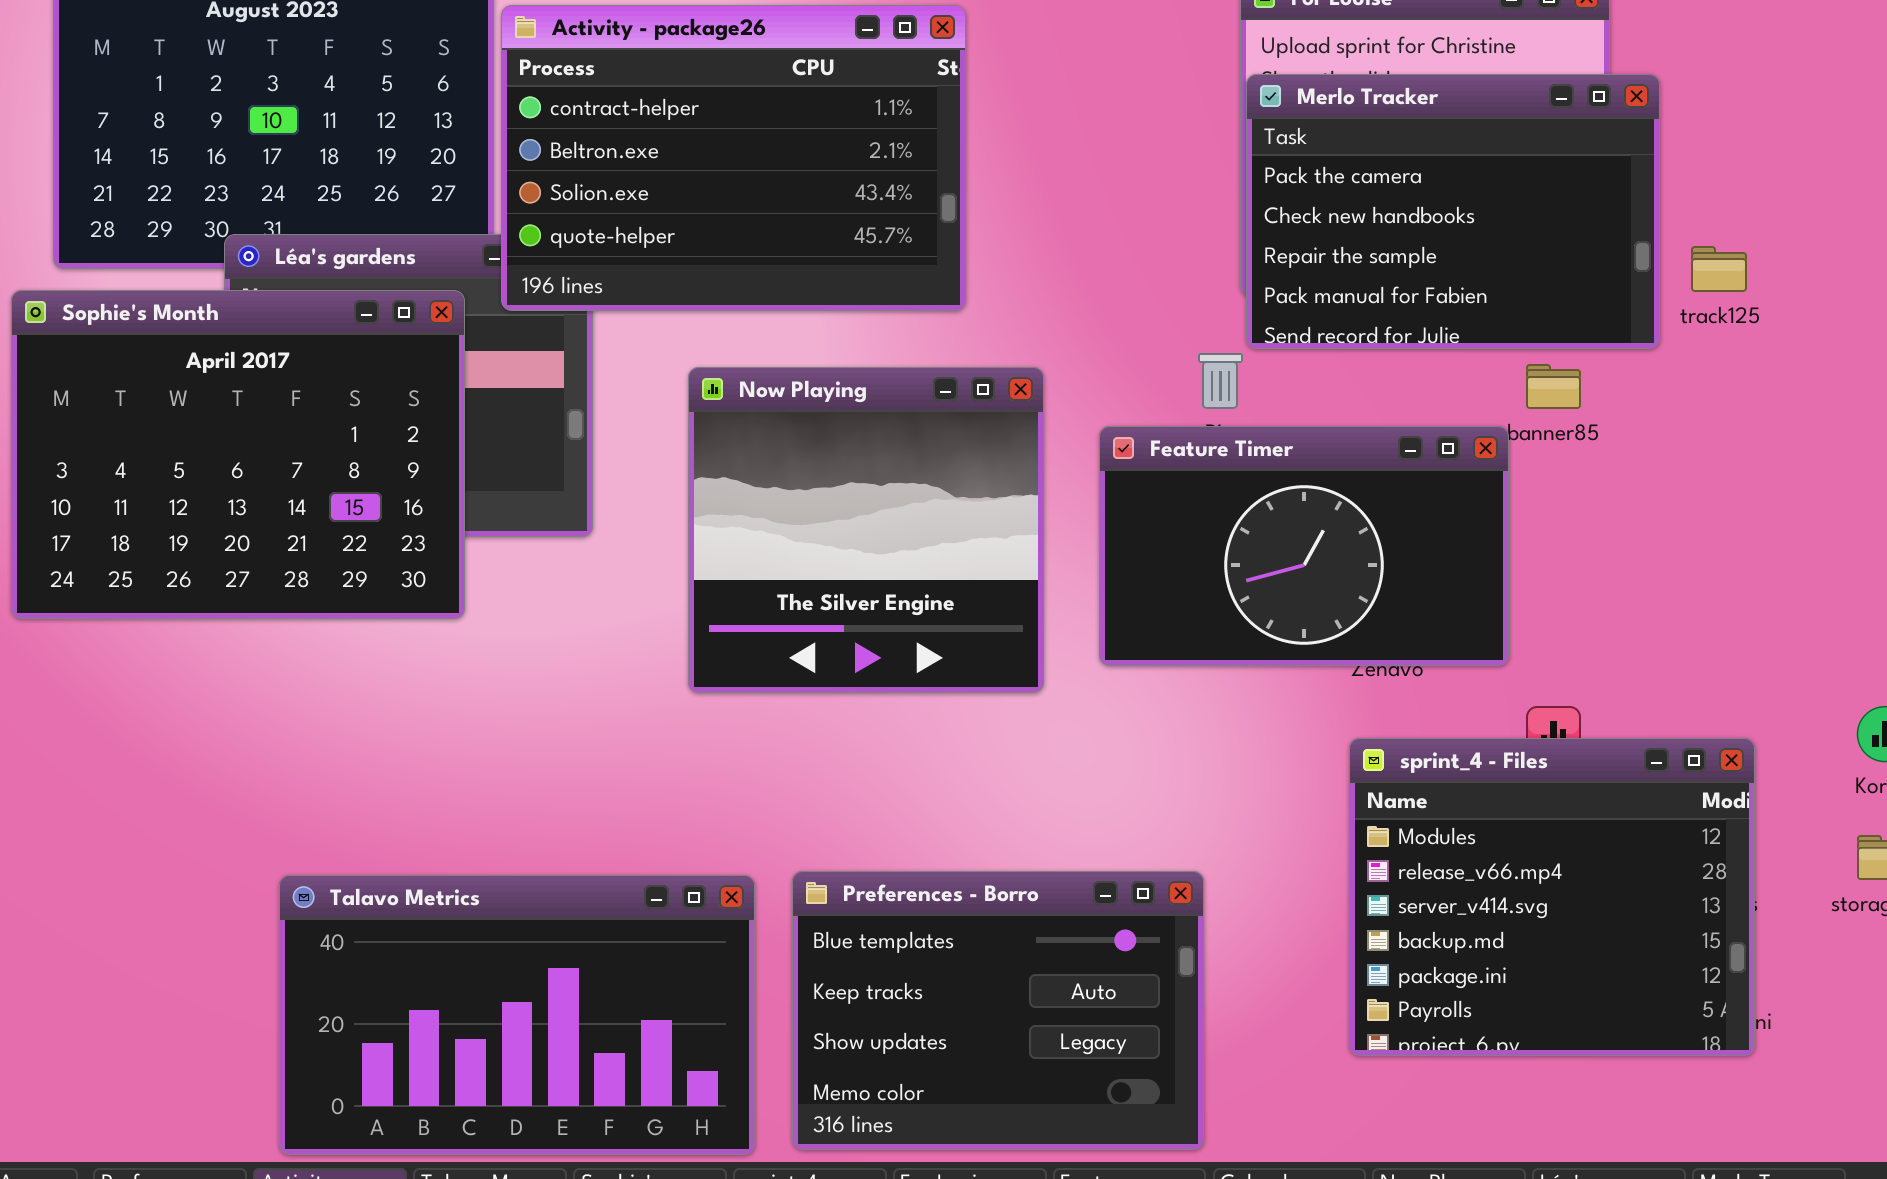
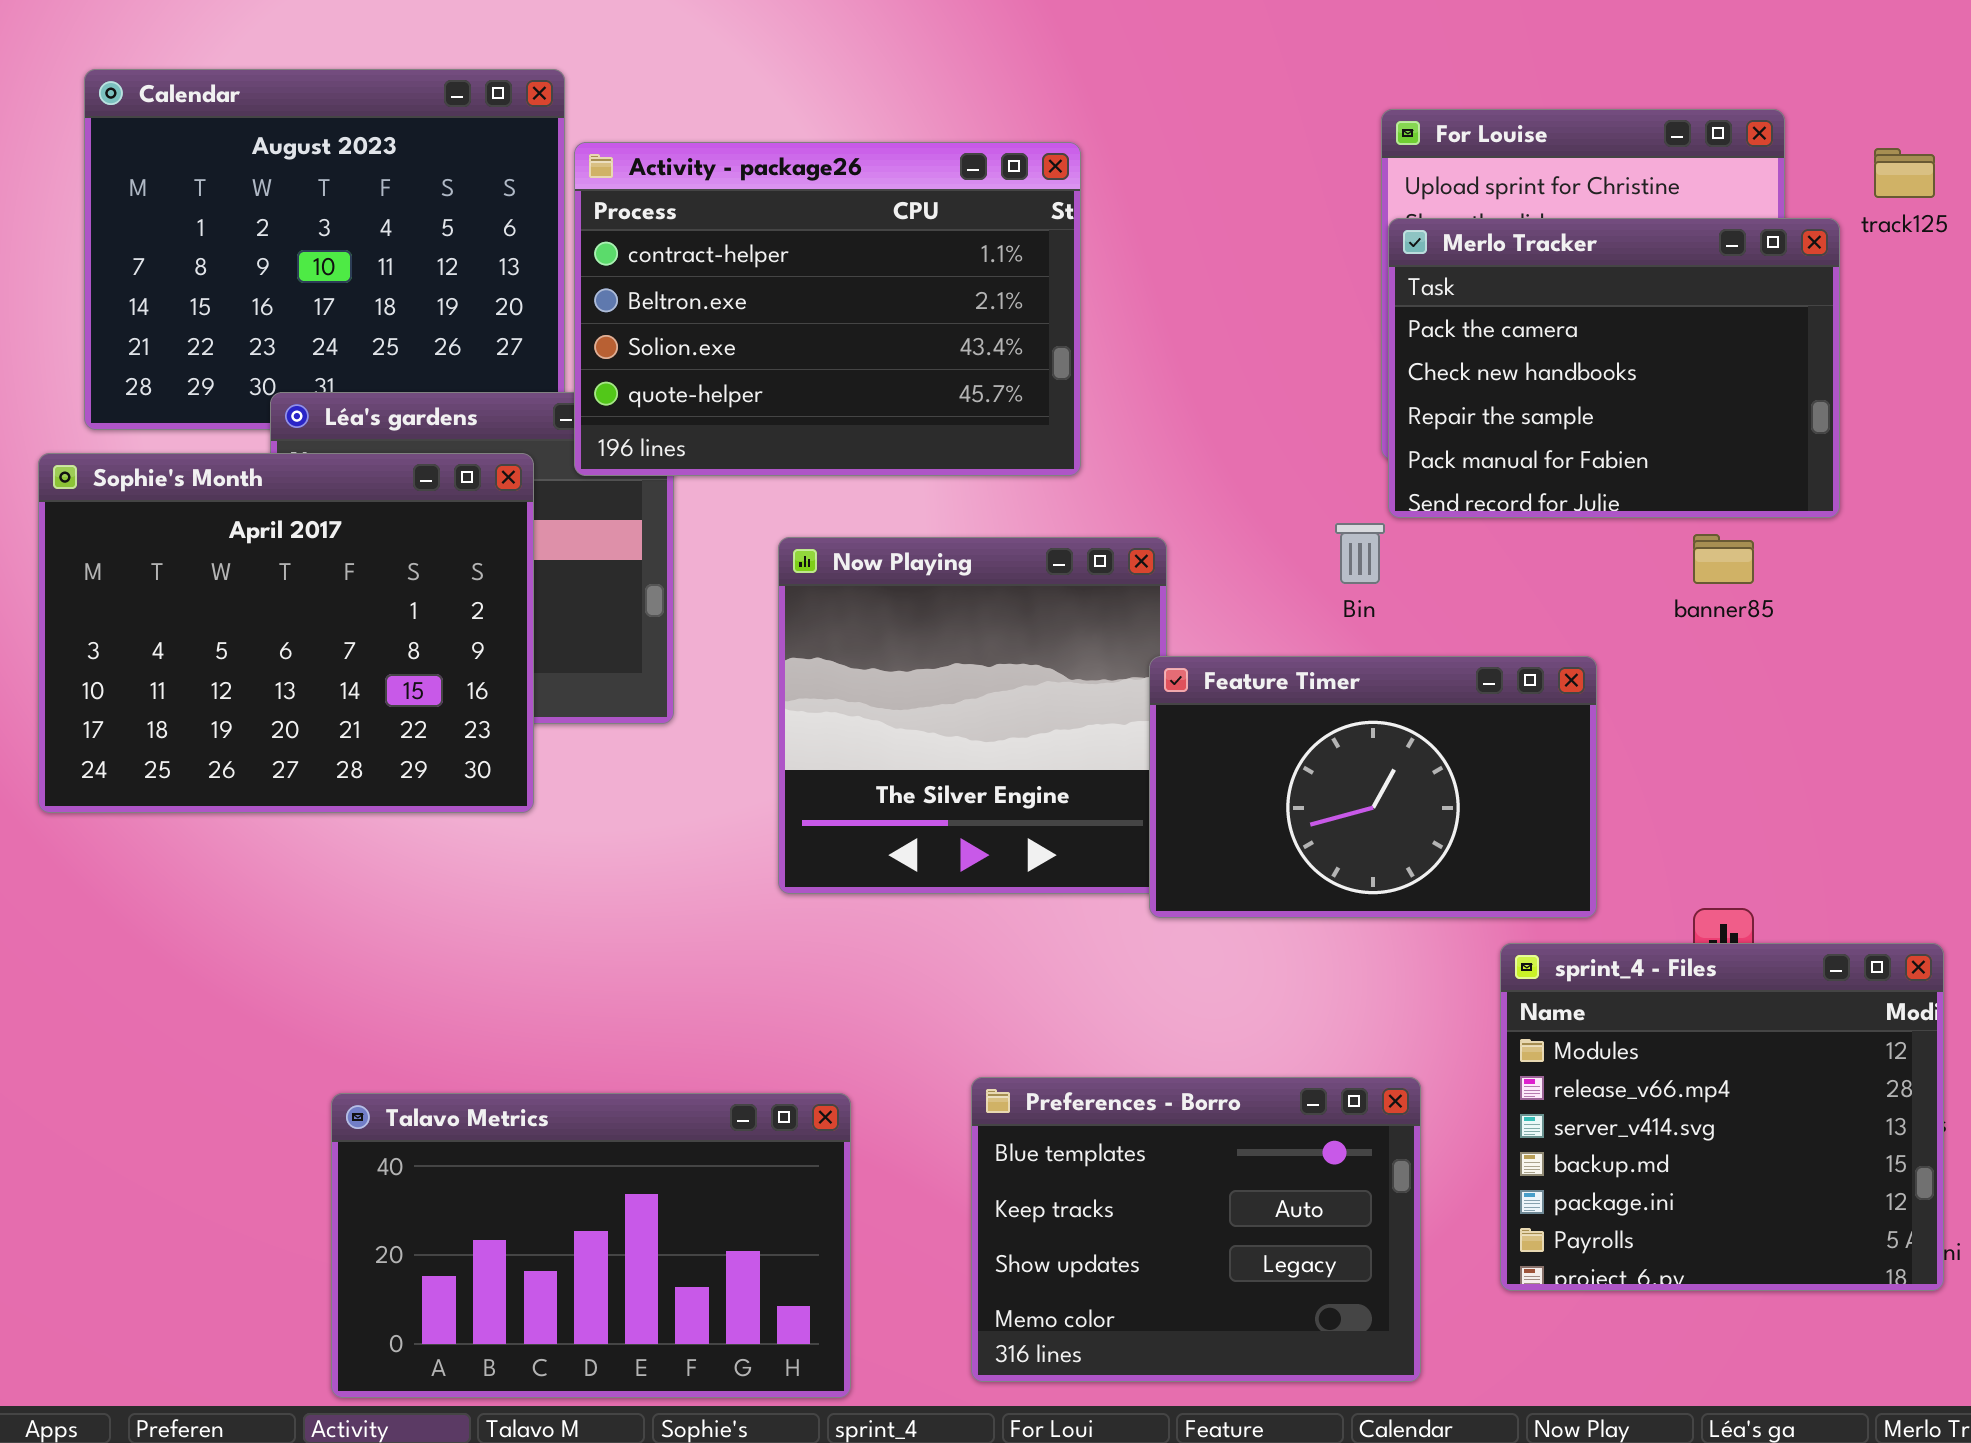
track125: [1691,246,1747,292] -> [1874,148,1935,198], moved
Feature Timer: [1099,426,1509,666] -> [1149,656,1597,918], moved
Preferences - Borro: [792,871,1204,1150] -> [971,1077,1421,1382], moved

